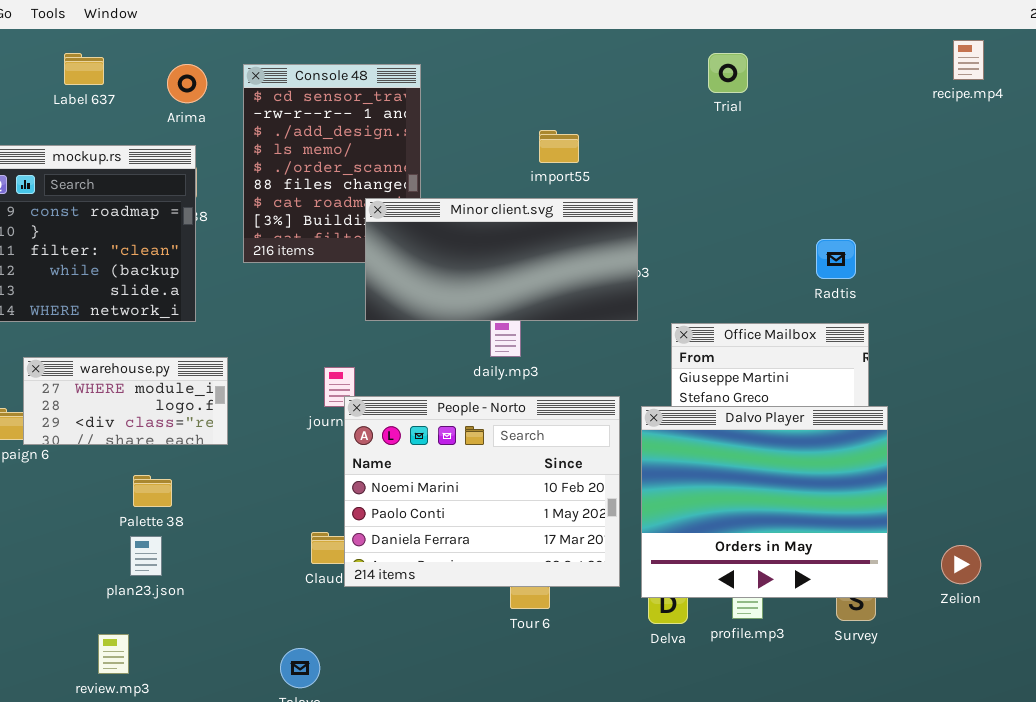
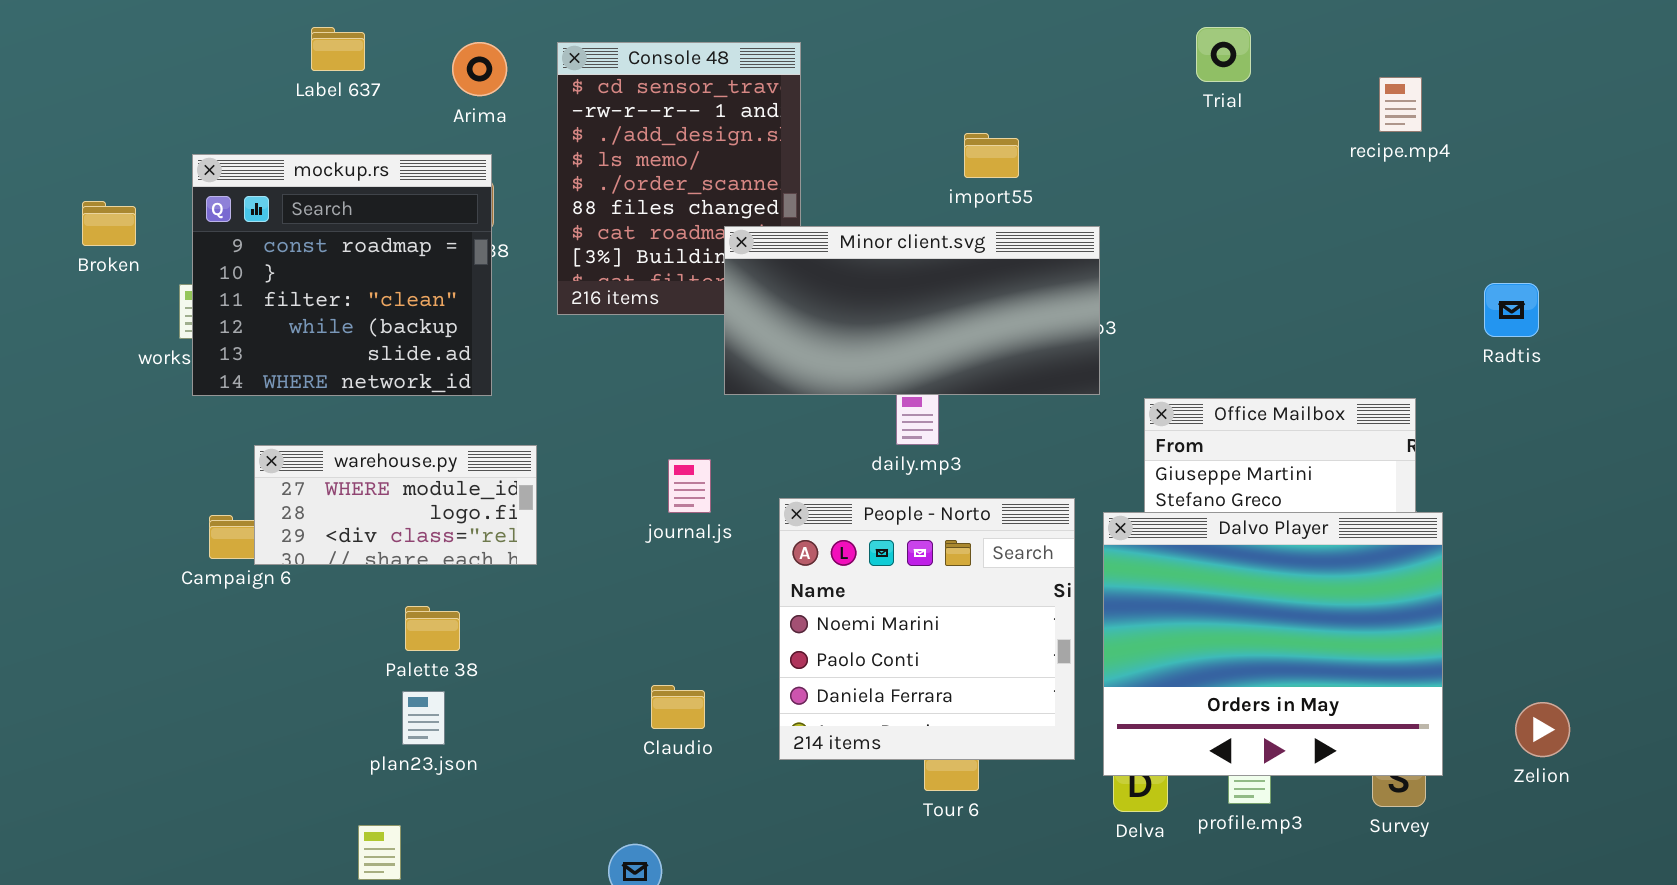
recipe.mp4: [953,40,984,80] -> [1379,77,1422,132], moved
Radtis: [816,239,856,279] -> [1484,283,1539,337], moved
People - Norto: [344,396,620,587] -> [779,498,1075,760], resized

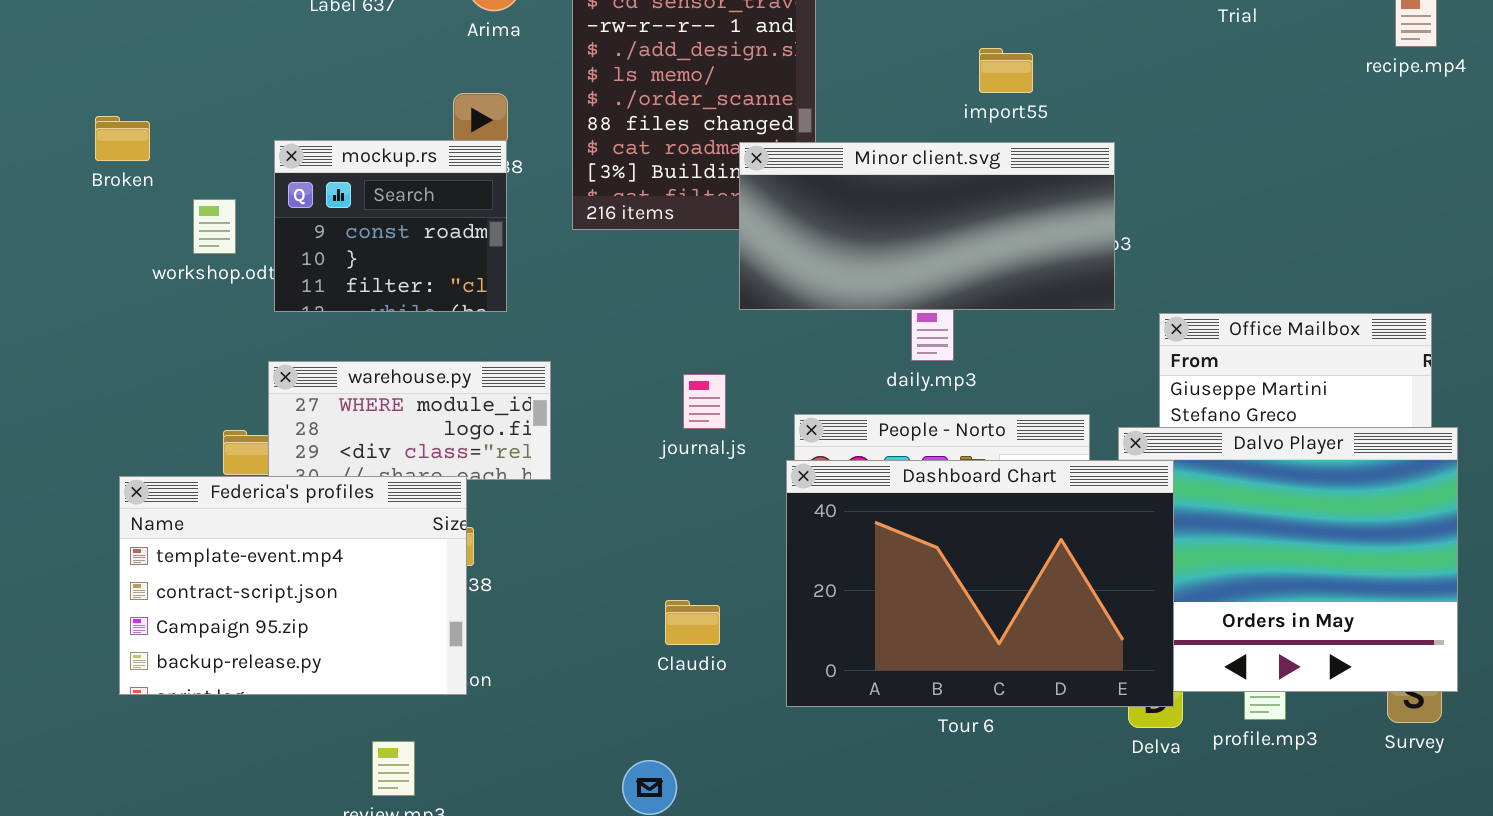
mockup.rs: [192,154,492,396] -> [274,140,507,312], resized
Dashboard Chart: none -> [786,460,1174,707], opened
Federica's profiles: none -> [119,476,467,695], opened

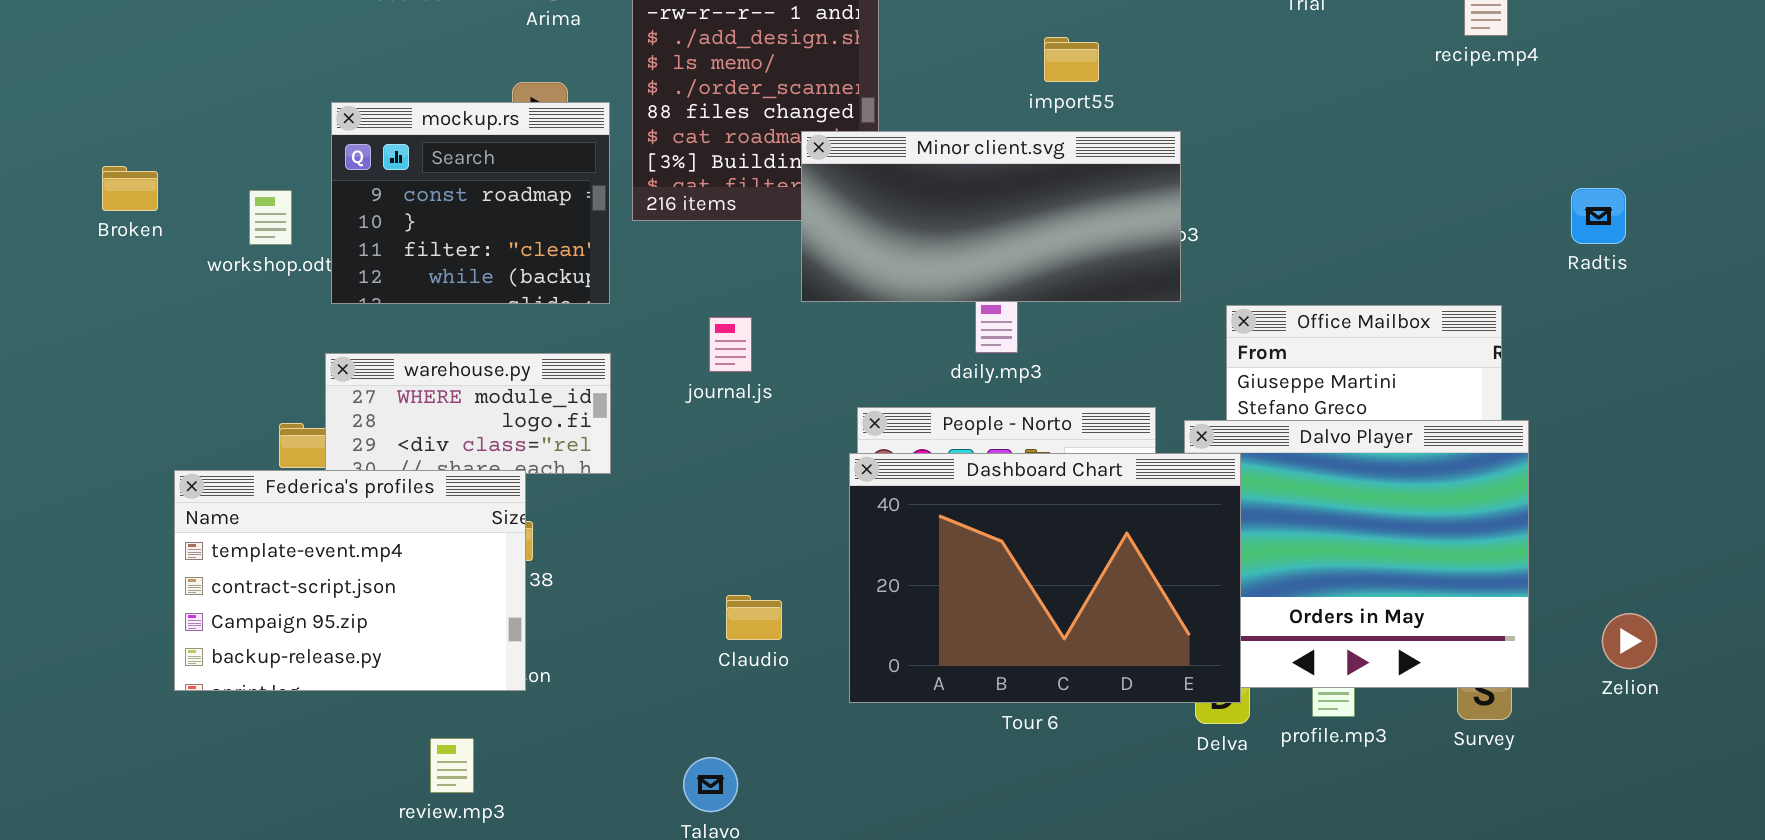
Broken: [95,116,150,161] -> [102,166,158,211], moved
mockup.rs: [274,140,507,312] -> [331,102,610,304], resized
journal.js: [683,374,726,429] -> [709,317,752,372], moved

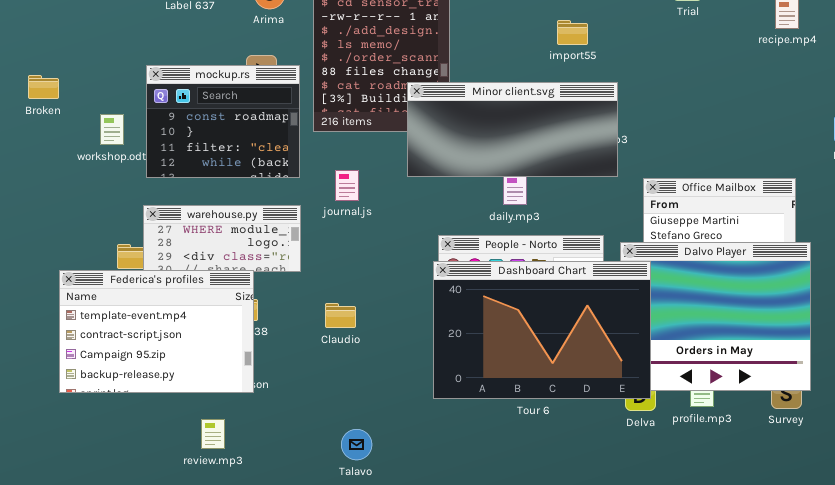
import55: [1044,37,1099,82] -> [557,20,588,45], moved
Broken: [102,166,158,211] -> [28,75,59,99], moved
journal.js: [709,317,752,372] -> [335,170,359,201], moved
Claudio: [726,595,782,640] -> [325,303,356,328], moved

